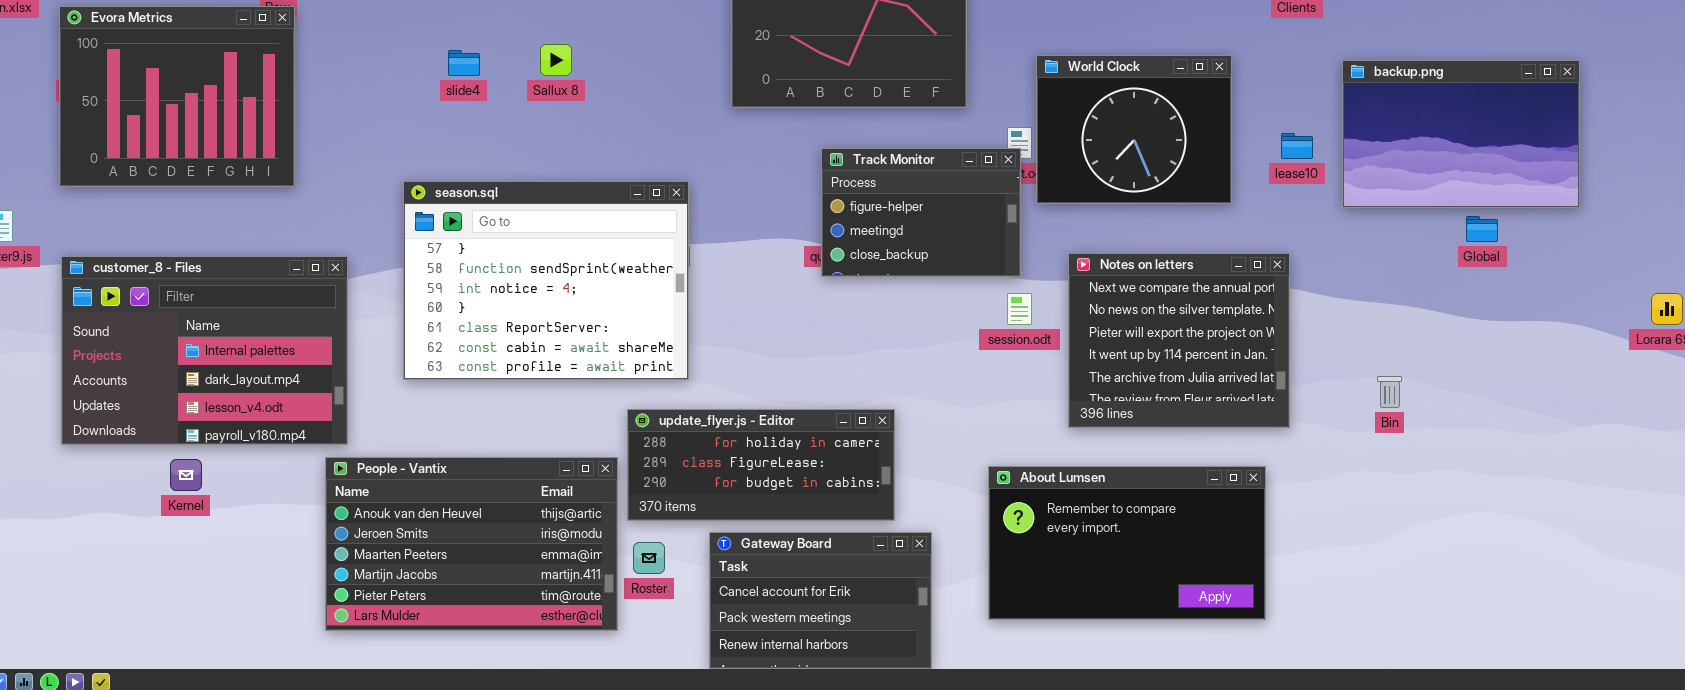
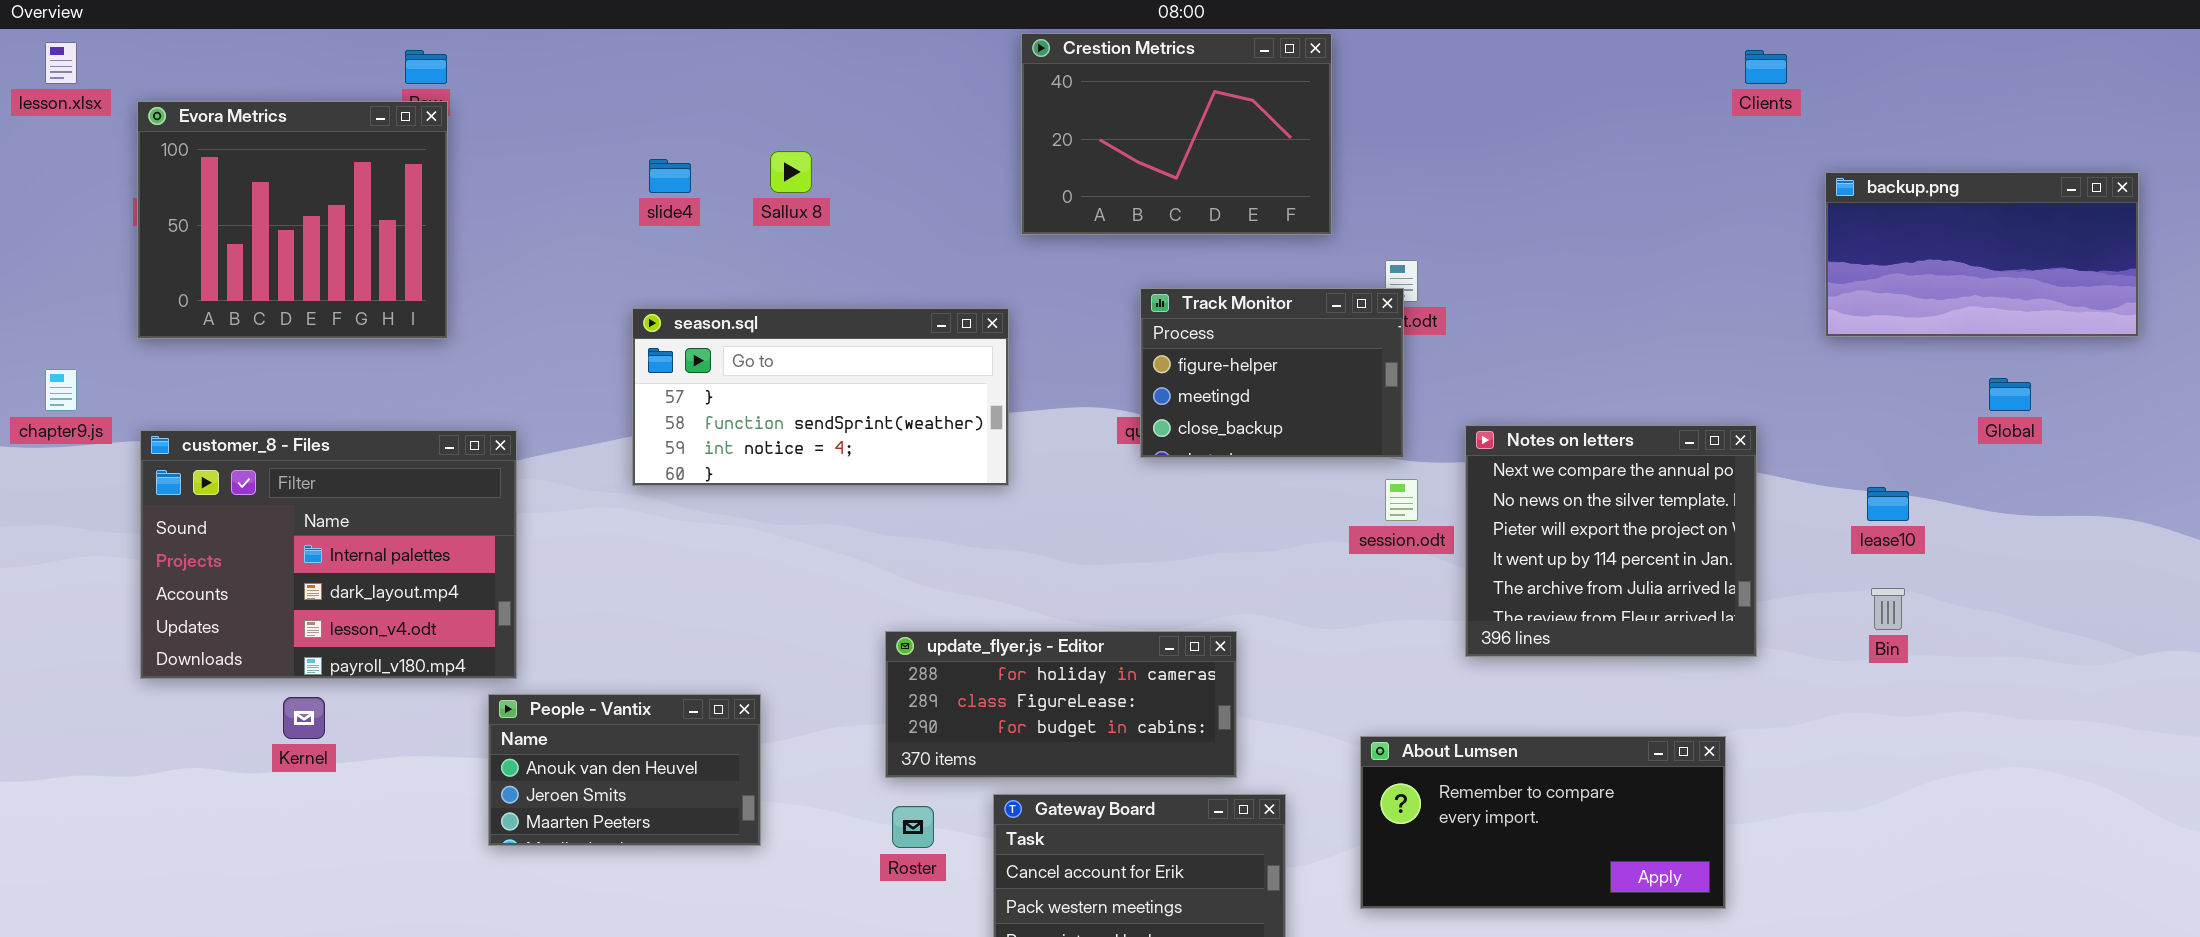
World Clock: [1036,55,1232,204] -> none, closed
backup.png: [1342,60,1580,208] -> [1825,172,2139,337], resized
lease10: [1281,133,1313,159] -> [1867,487,1909,521], moved
season.sql: [403,181,689,380] -> [632,308,1009,486], moved, resized
People - Vantix: [325,457,618,631] -> [488,694,761,846], resized
About Lumsen: [988,466,1266,620] -> [1360,736,1726,909], resized

